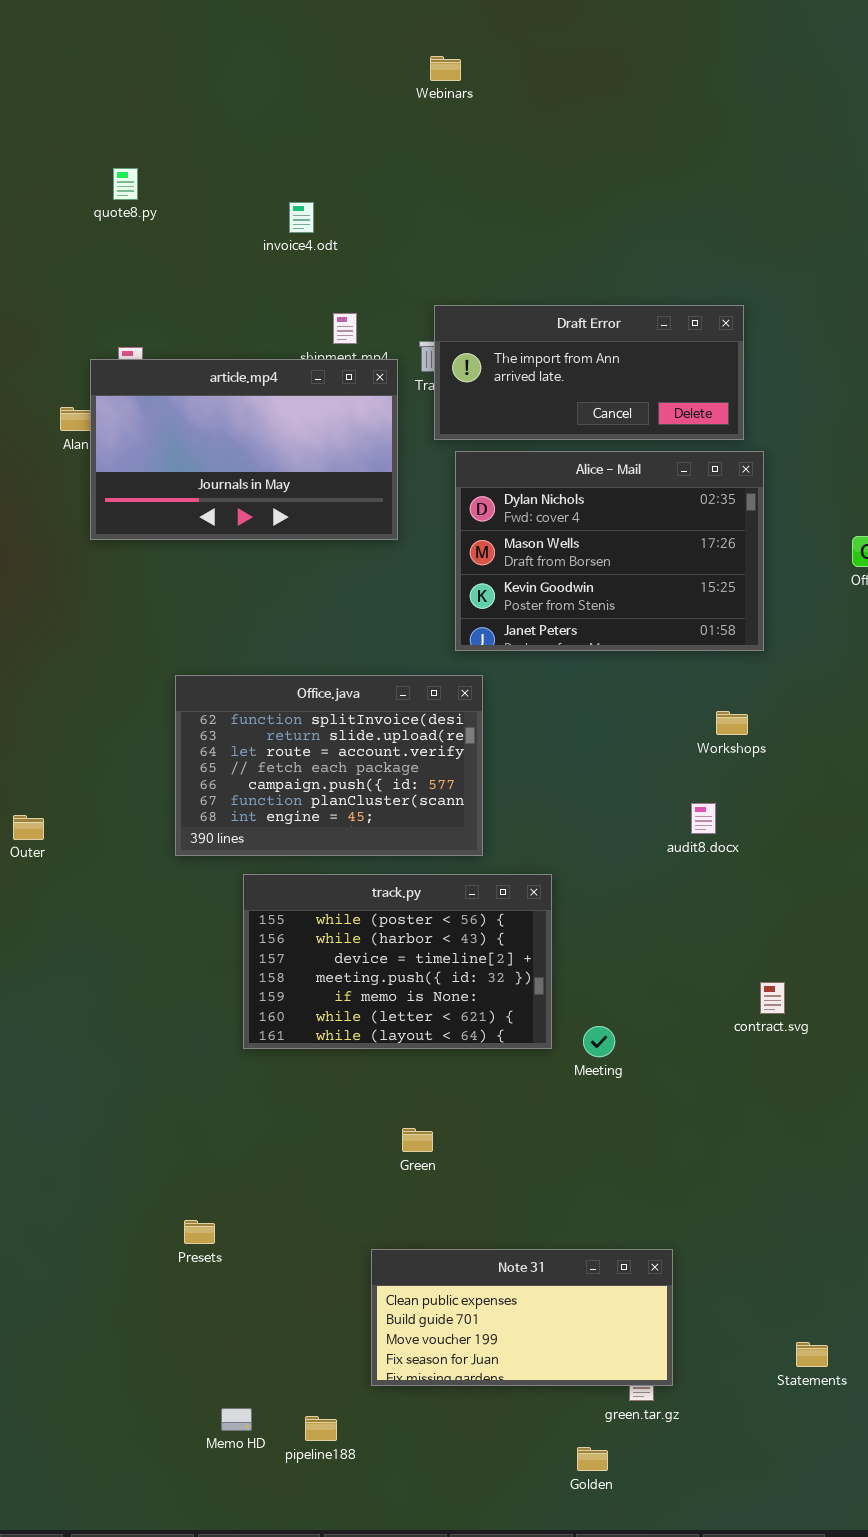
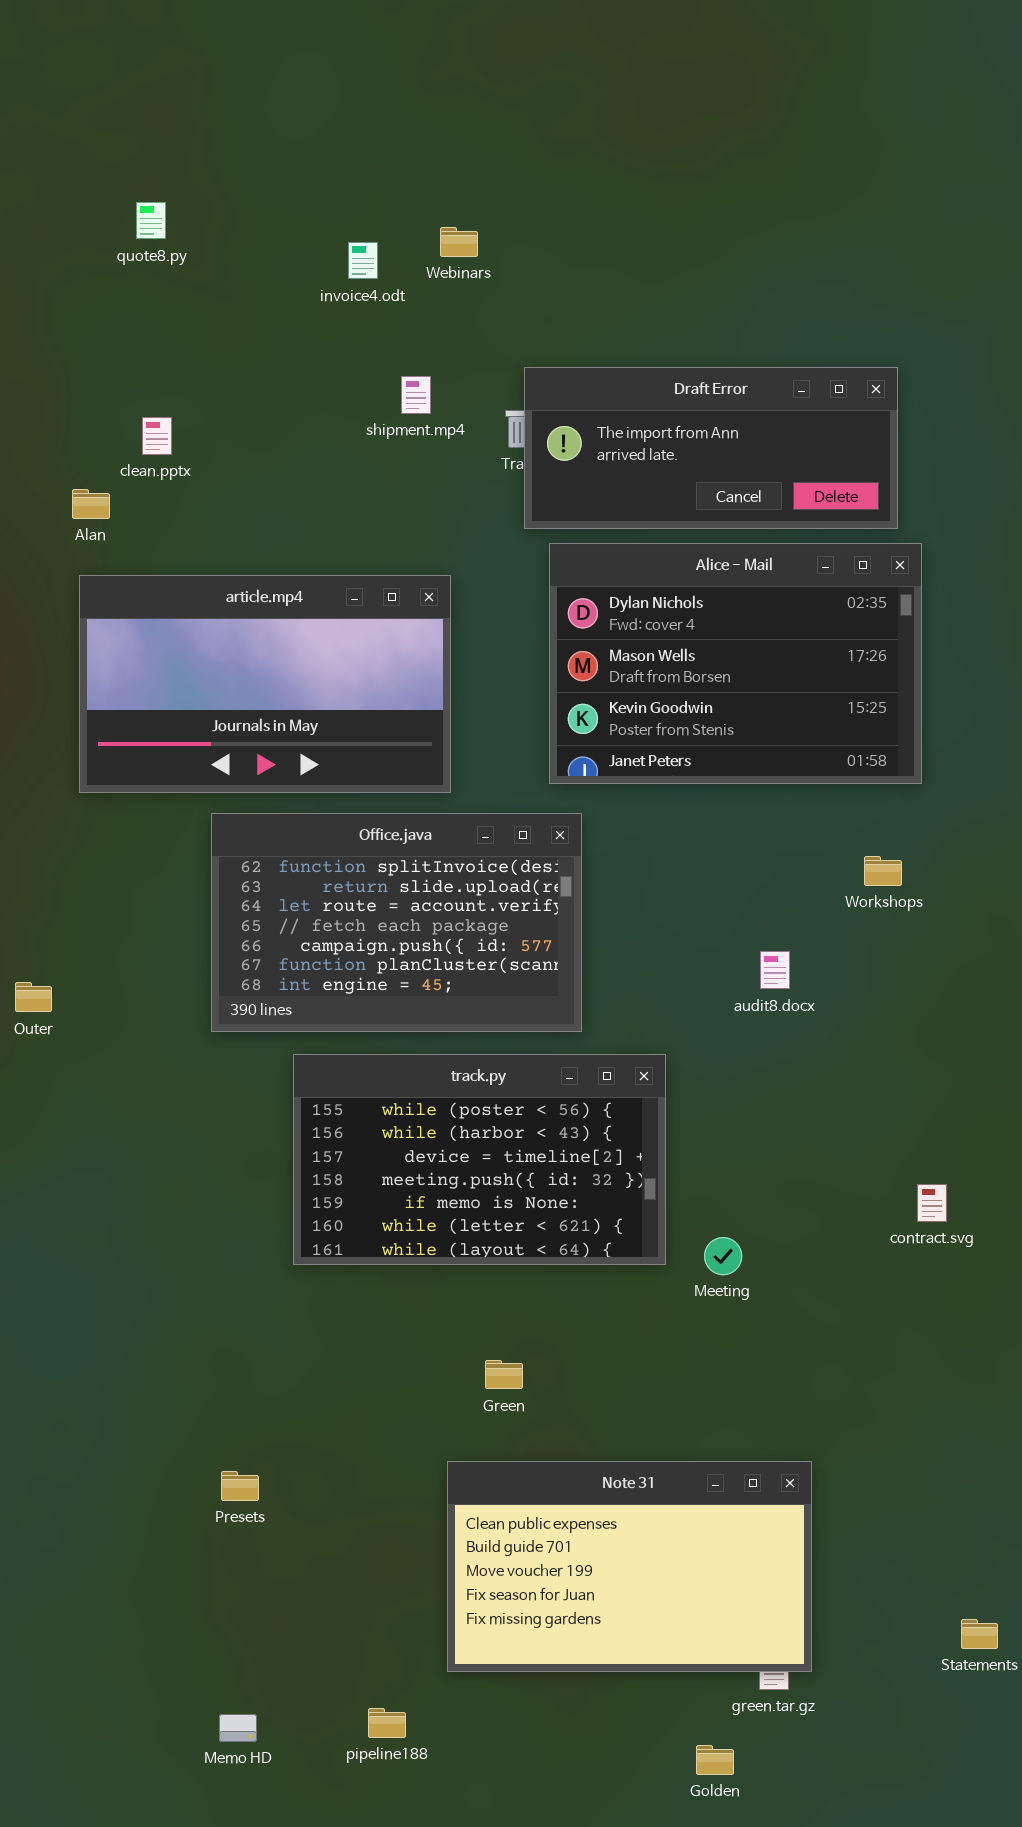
Webinars: [430,56,461,81] -> [440,227,478,257], moved
article.mp4: [90,359,398,540] -> [79,575,451,793], moved
audit8.docx: [691,803,716,834] -> [760,951,790,989], moved
Note 31: [371,1249,673,1386] -> [447,1461,812,1672], resized
Memo HD: [221,1408,252,1431] -> [219,1714,257,1742], moved

